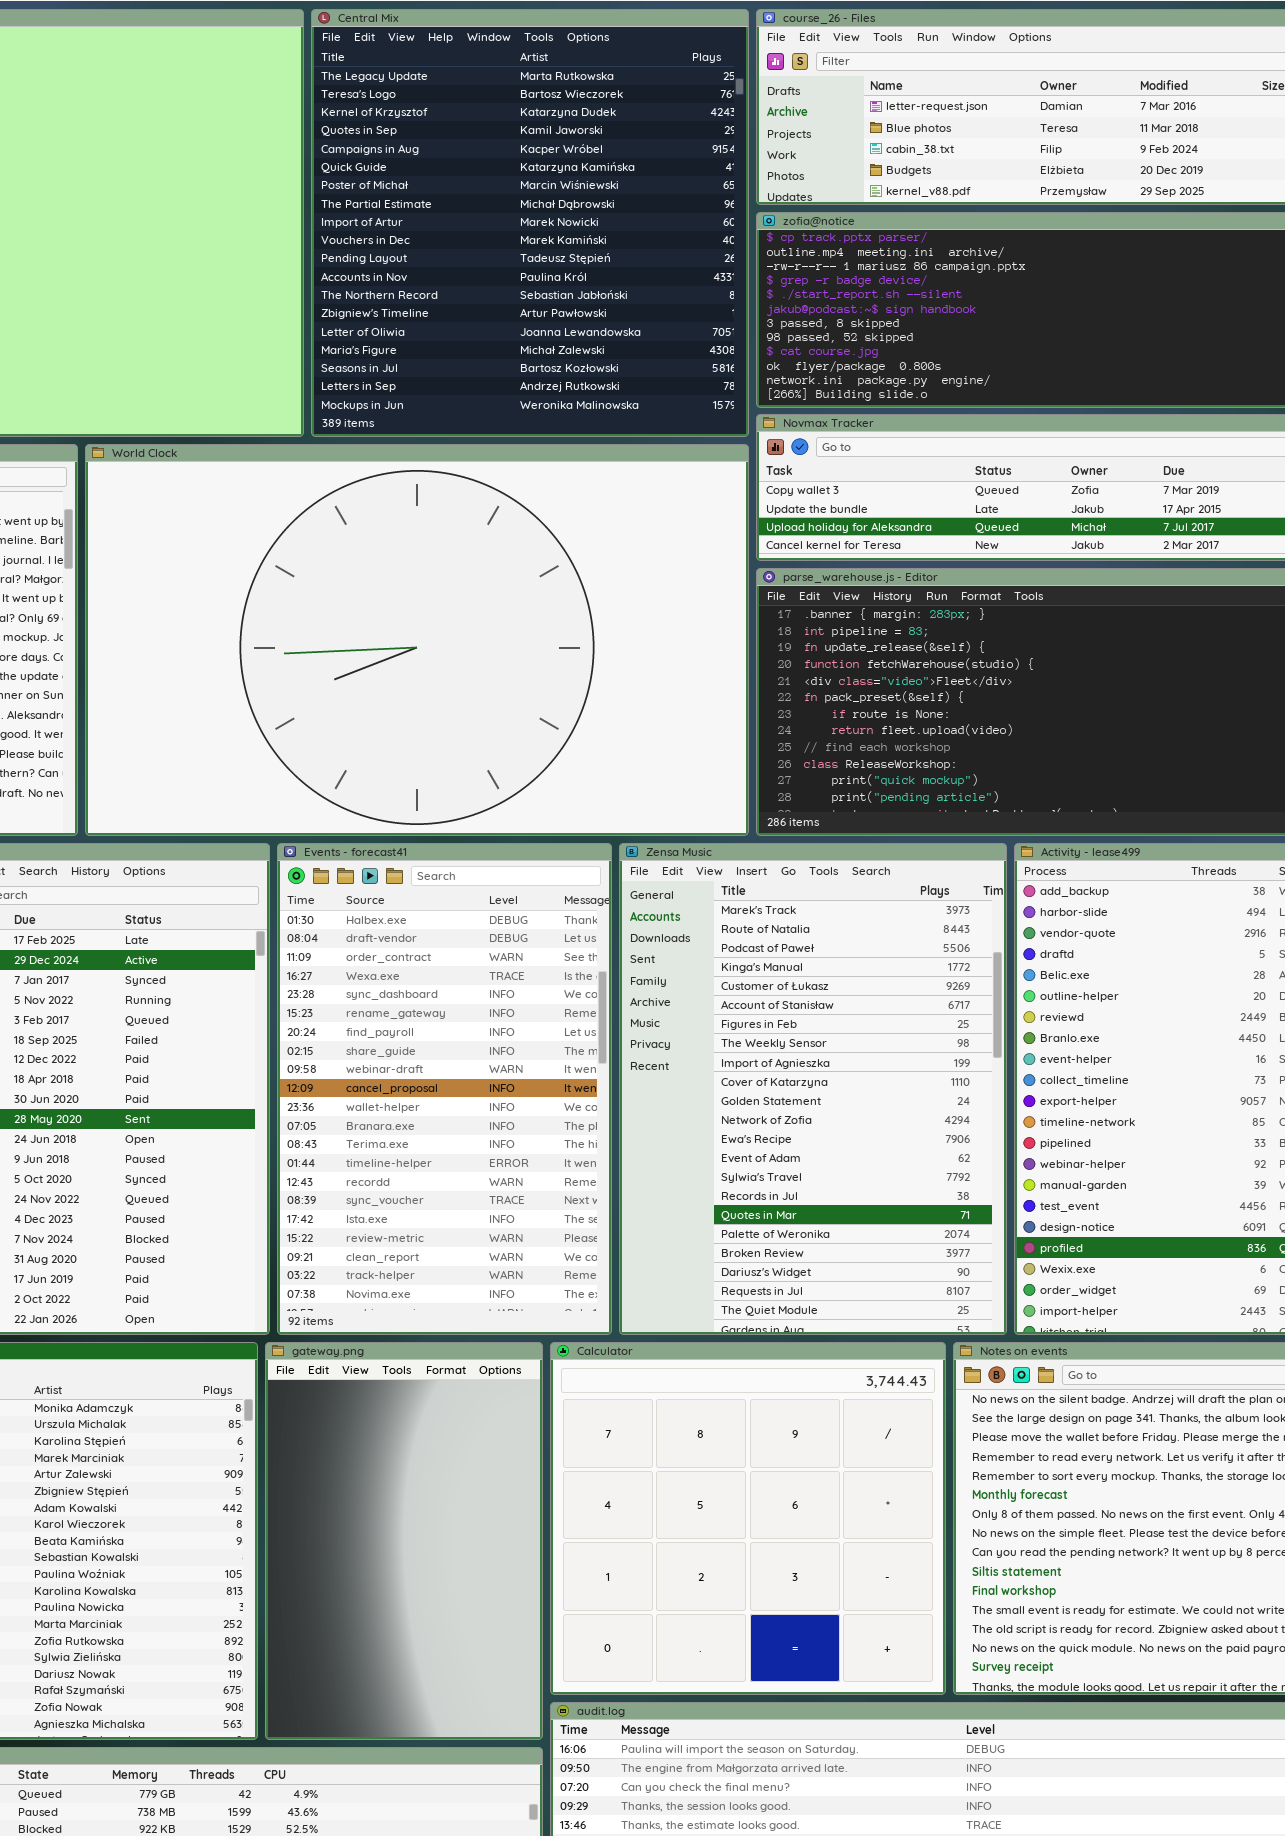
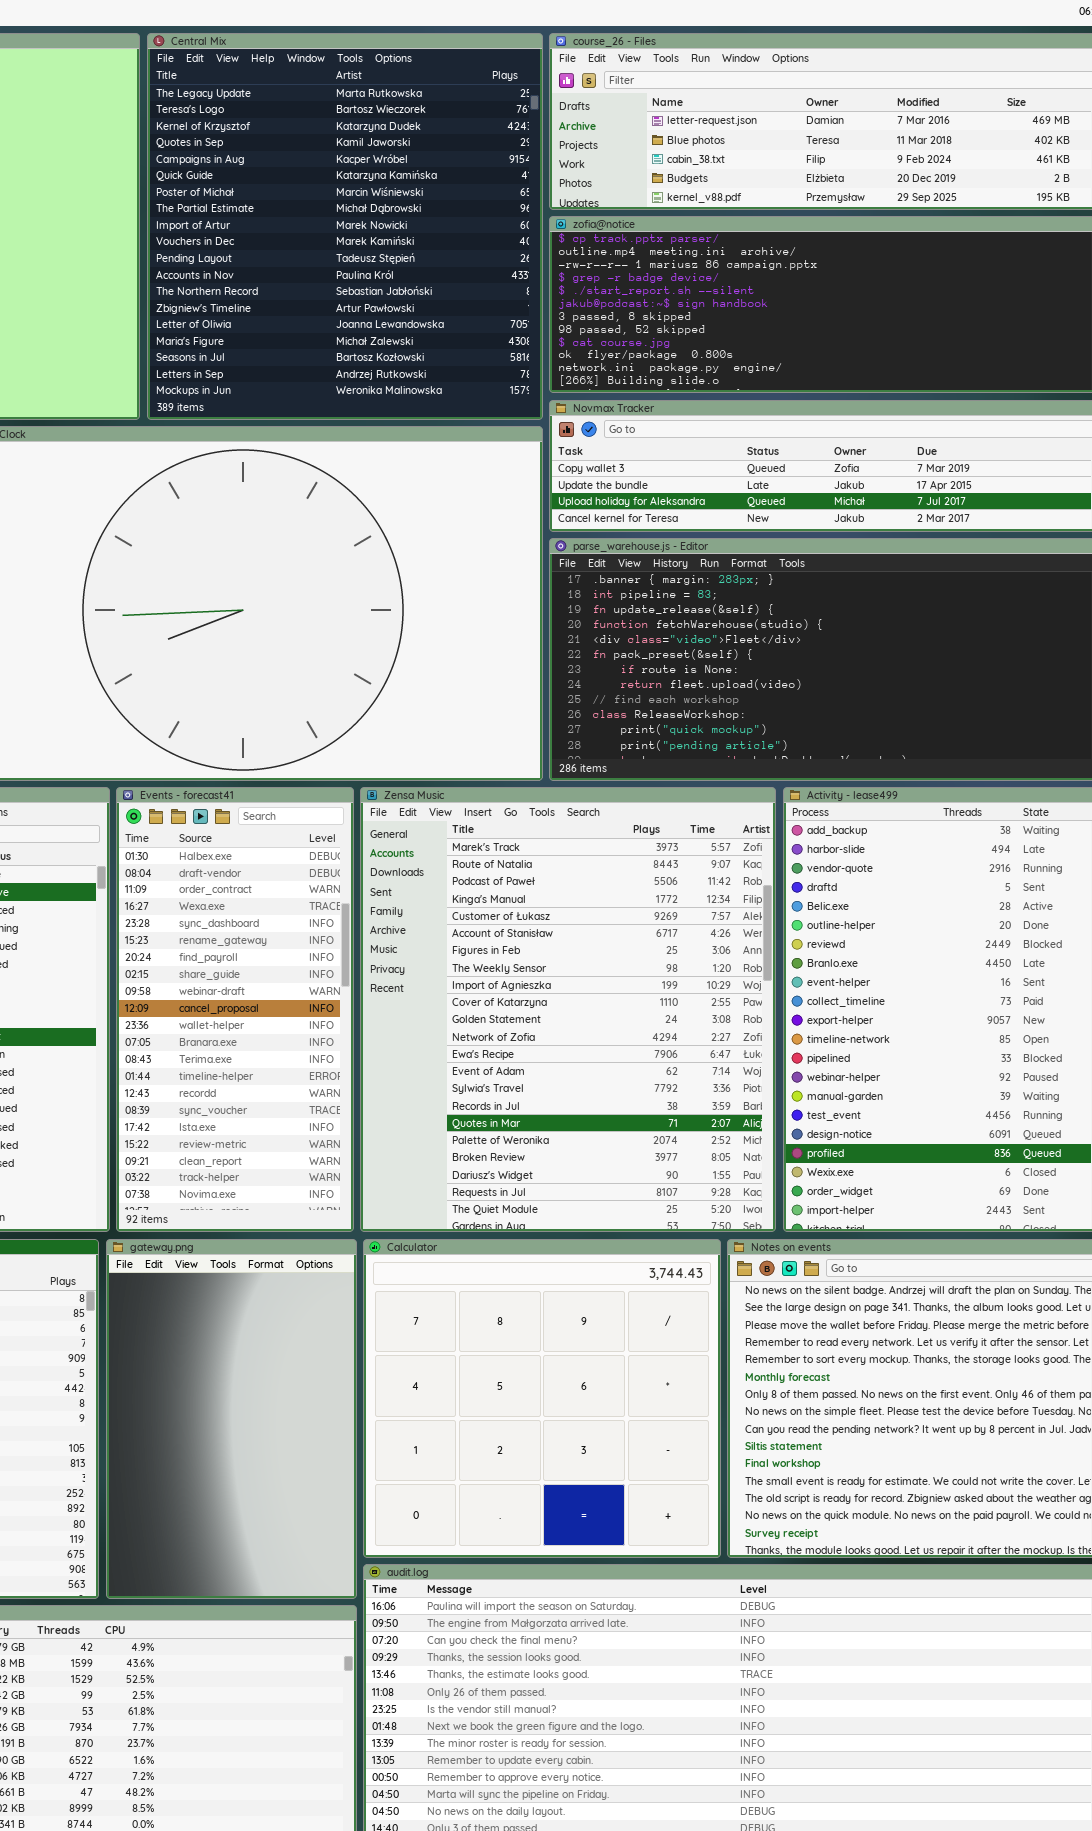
Events - forecast41: [277,843,612,1335] -> [116,787,354,1232], resized
Zensa Music: [619,843,1007,1335] -> [360,787,776,1232], resized

